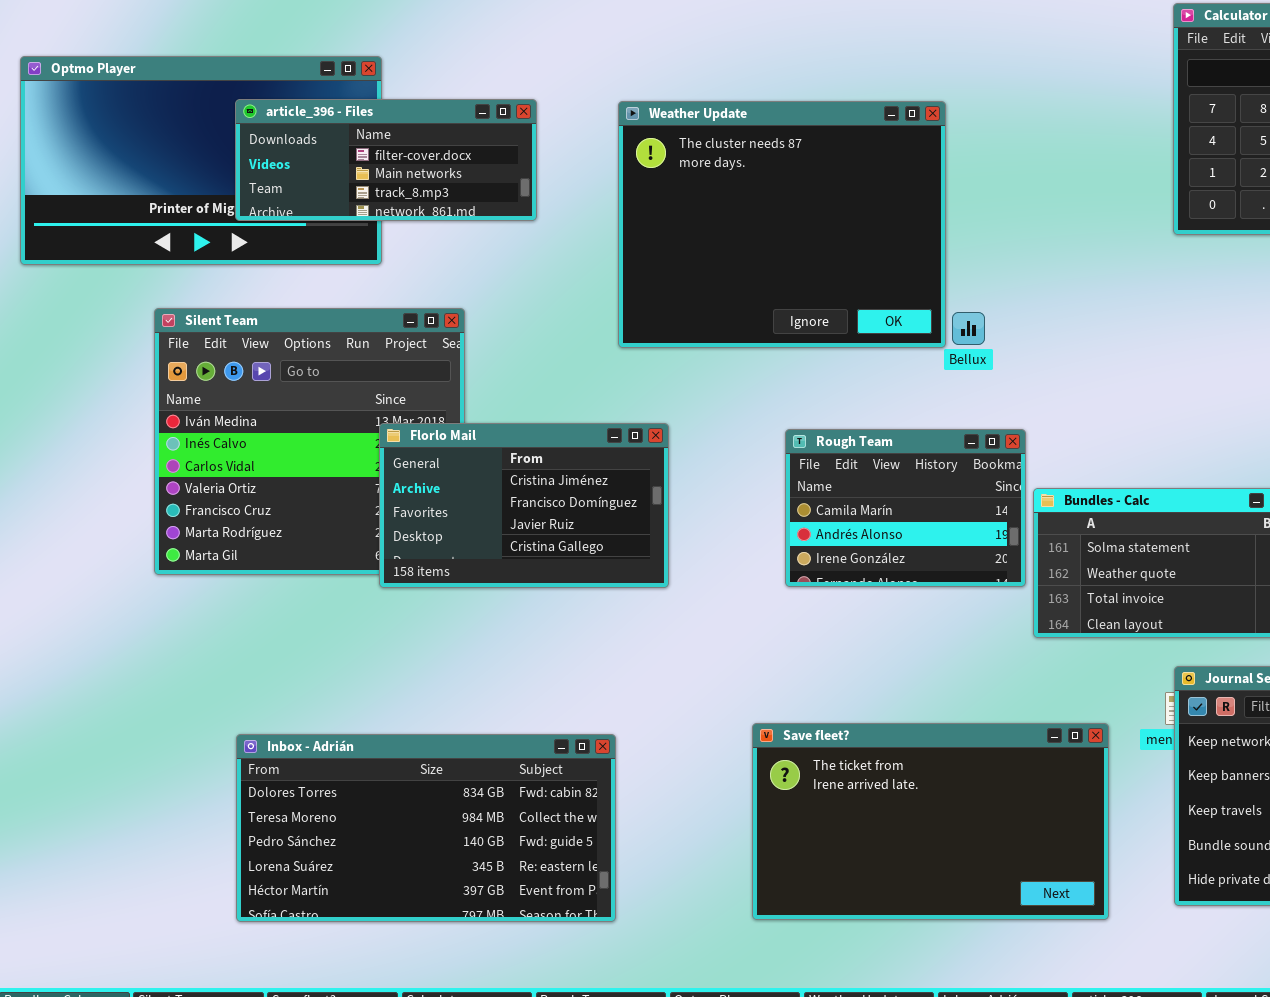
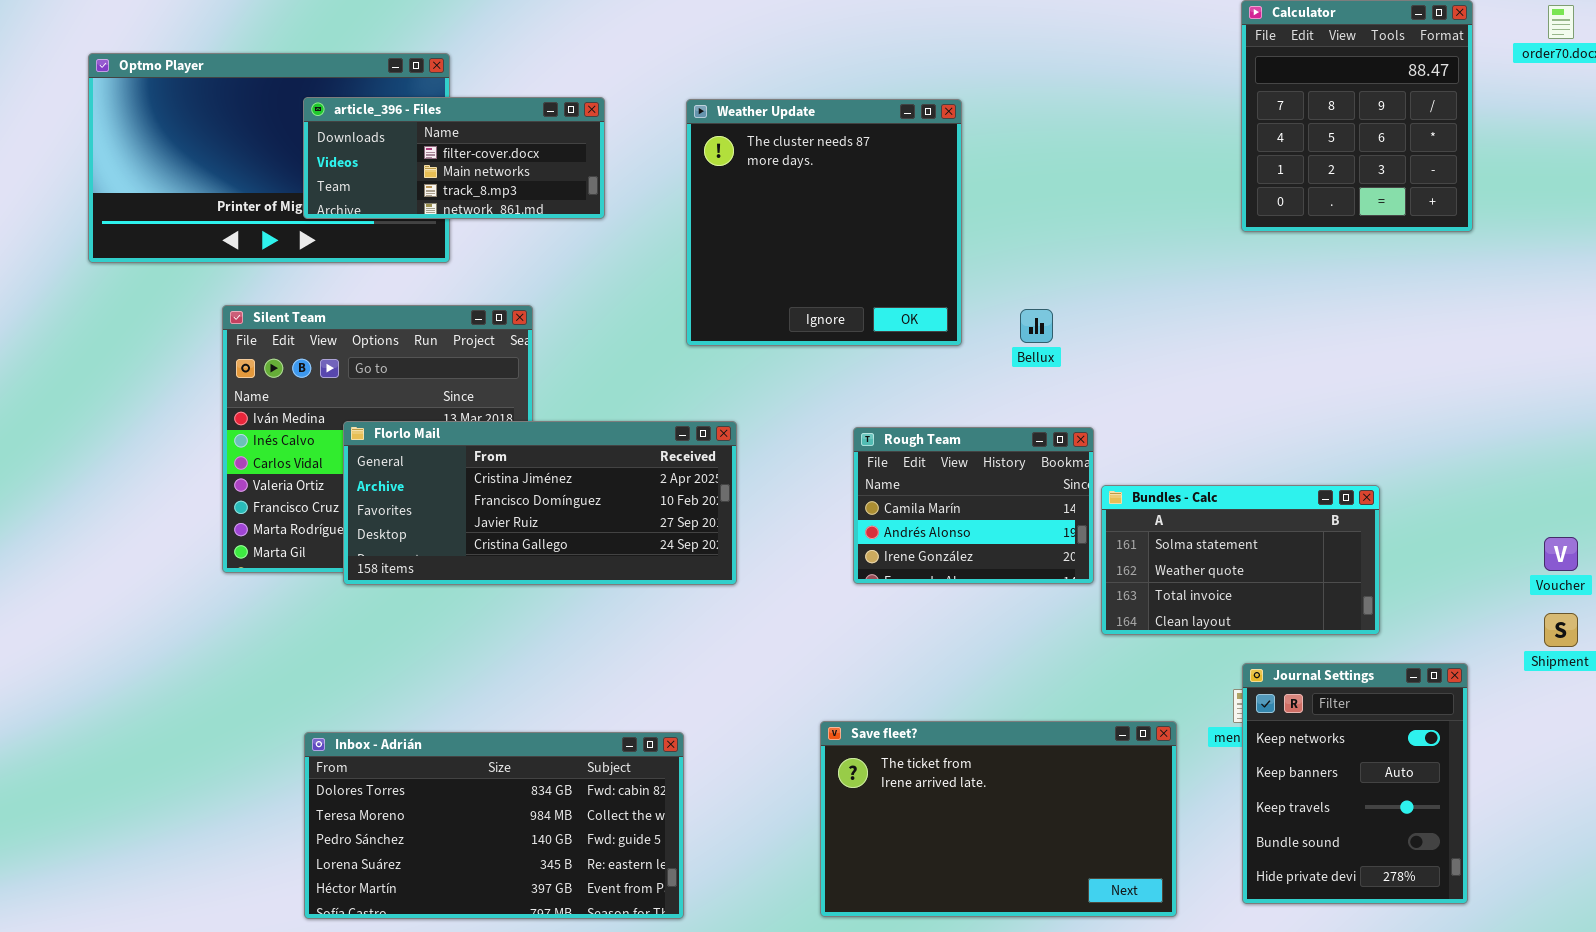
Weather Update: [618,101,946,348] -> [686,99,962,346], resized
Florlo Mail: [379,423,669,588] -> [343,421,737,585], resized

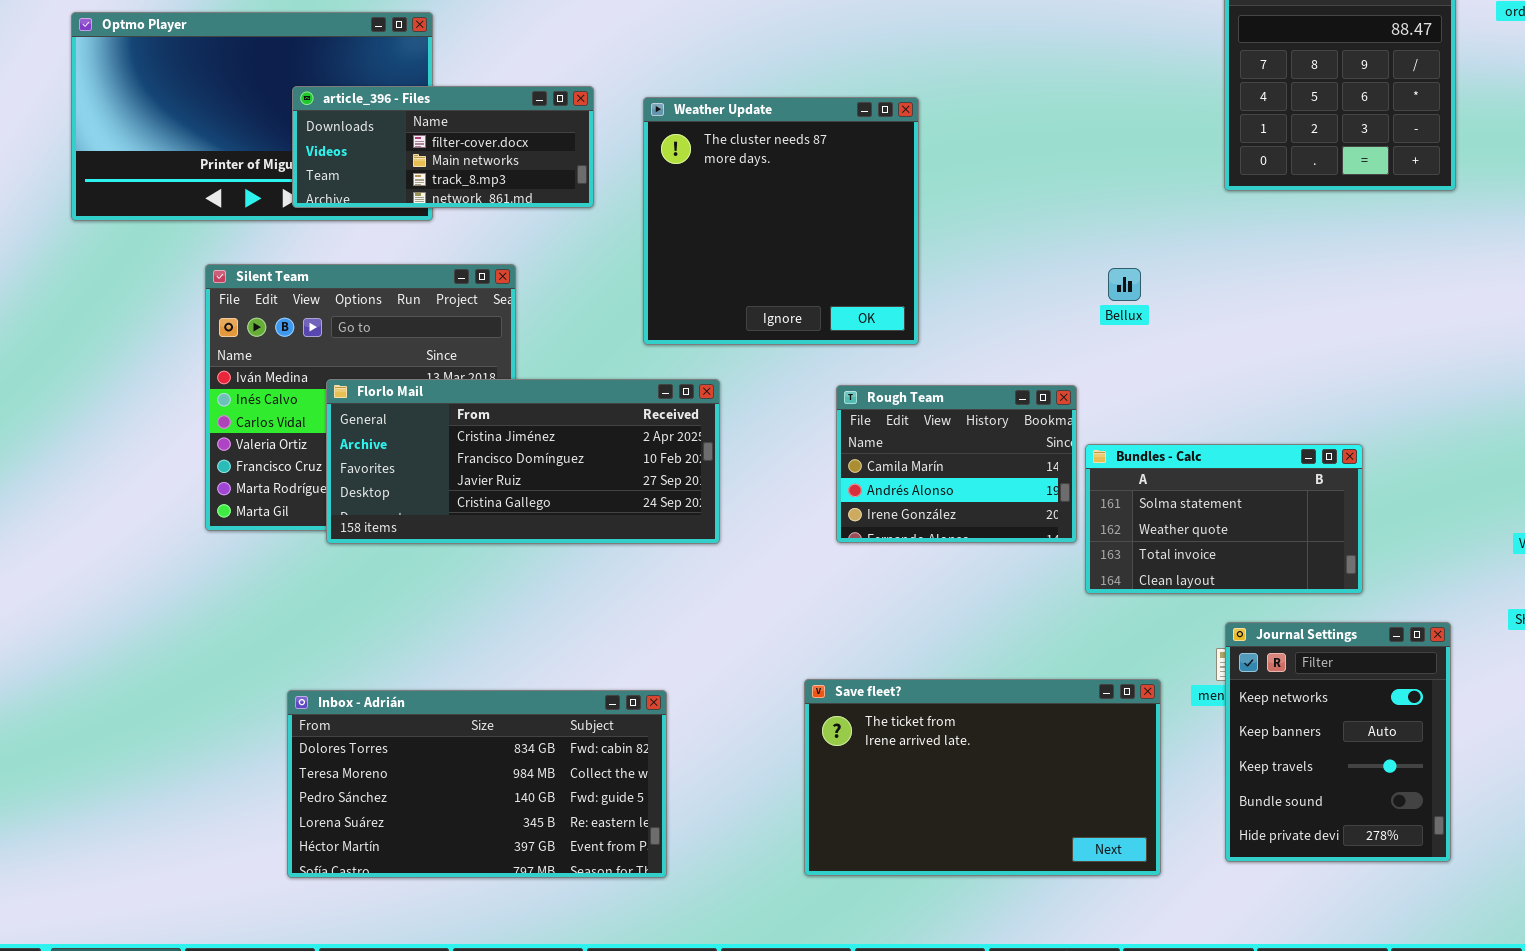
article_396 - Files: [303,97,605,219] -> [292,86,594,208], moved
Weather Update: [686,99,962,346] -> [643,97,919,345], moved
Bellux: [1020,309,1053,343] -> [1108,268,1141,301], moved

